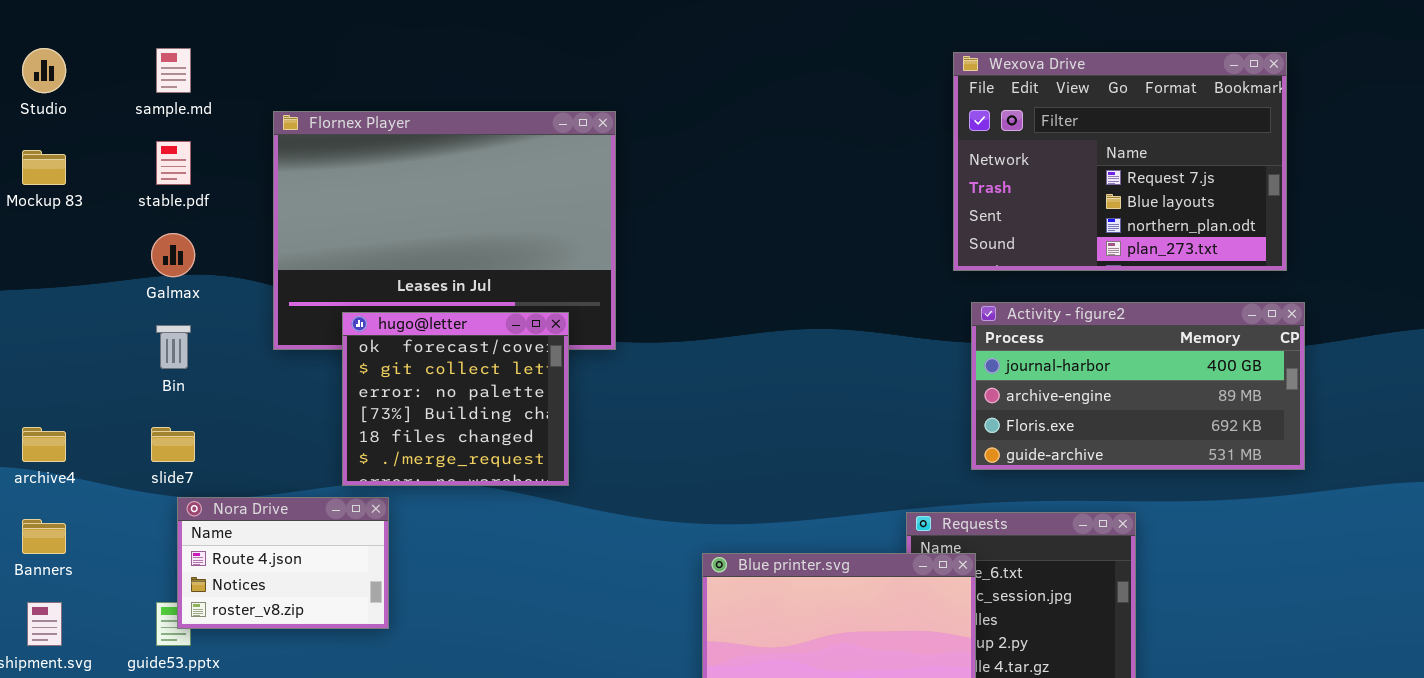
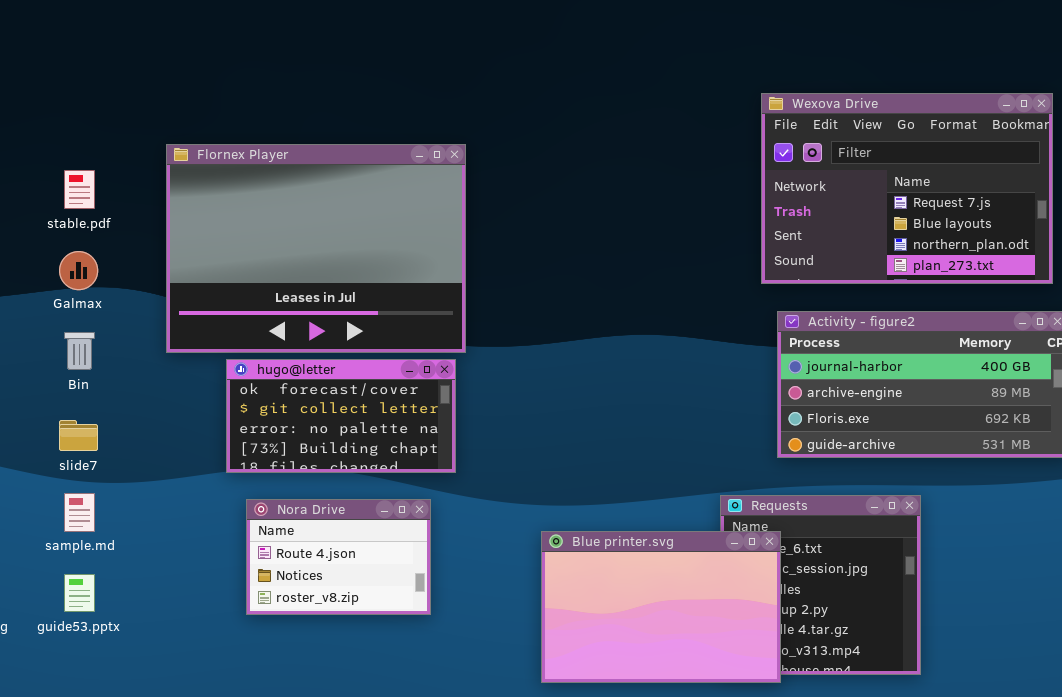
sample.md: [156,48,191,93] -> [64,493,95,532], moved
hugo@letter: [342,312,569,486] -> [226,359,456,473], resized
Nora Drive: [177,497,389,629] -> [246,499,431,615], moved

